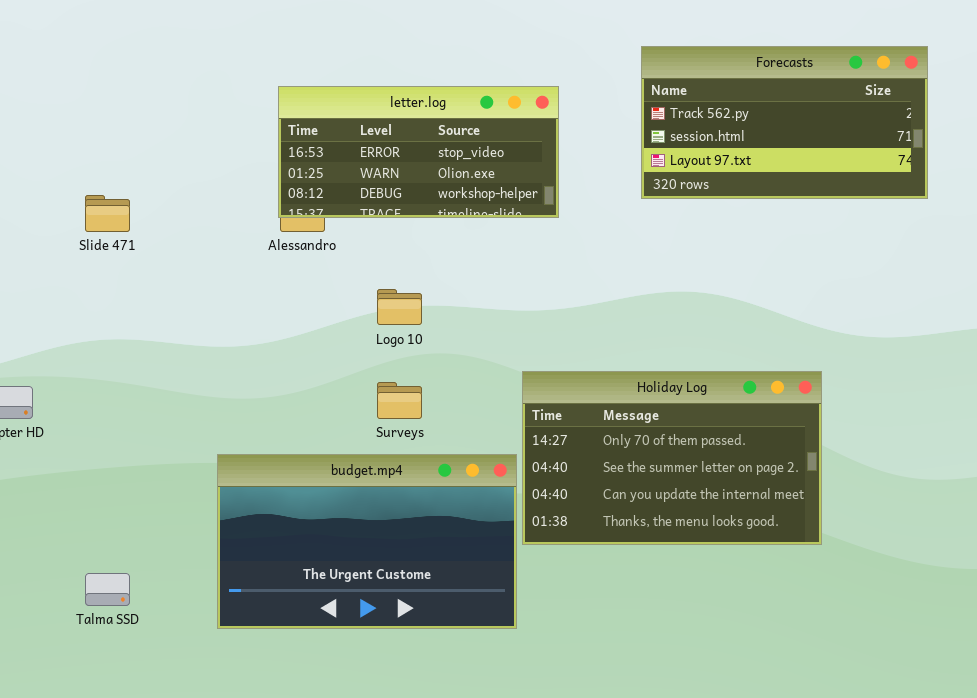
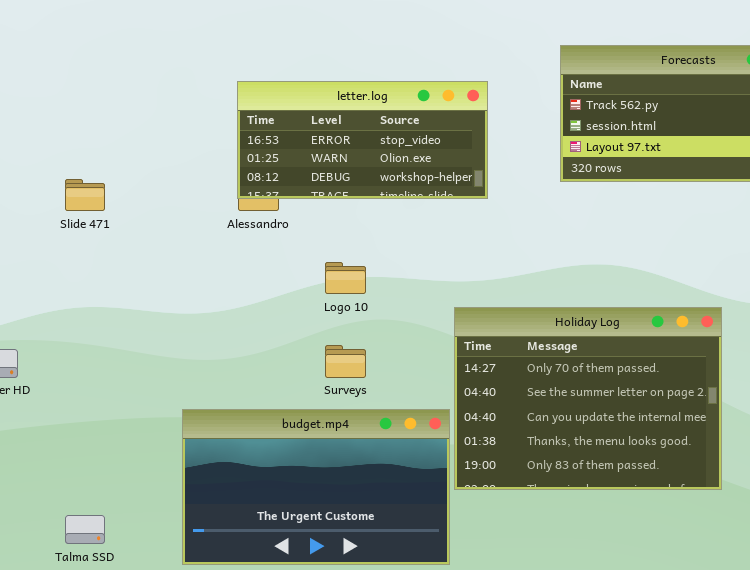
Holiday Log: [522,371,822,545] -> [454,307,722,490], resized

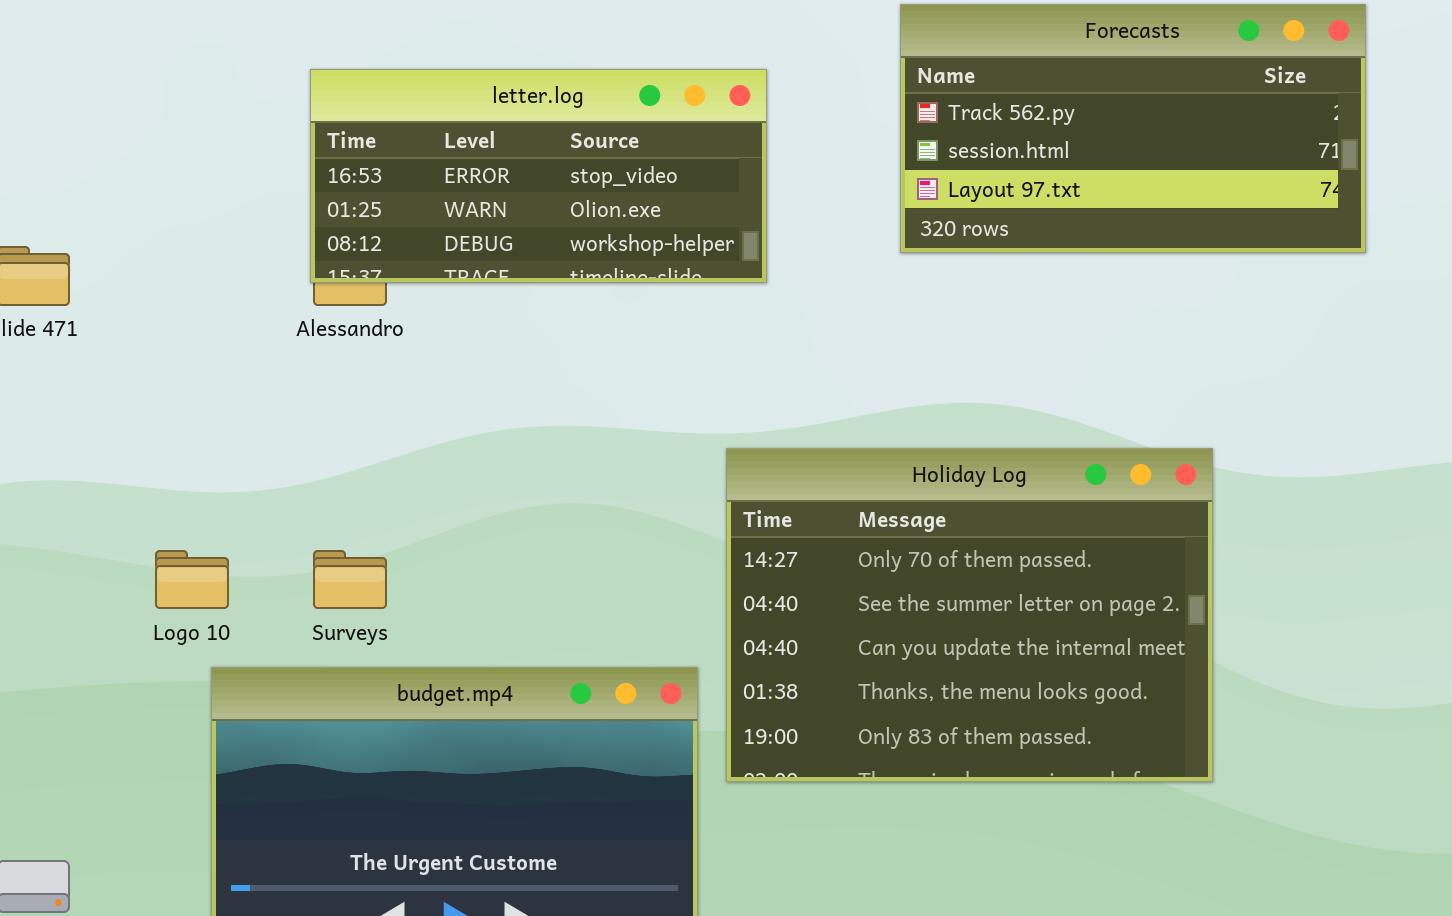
Logo 10: [325,262,366,294] -> [155,550,229,609], moved
Holiday Log: [454,307,722,490] -> [726,448,1213,782], moved
Surveys: [325,345,366,378] -> [313,550,387,609], moved

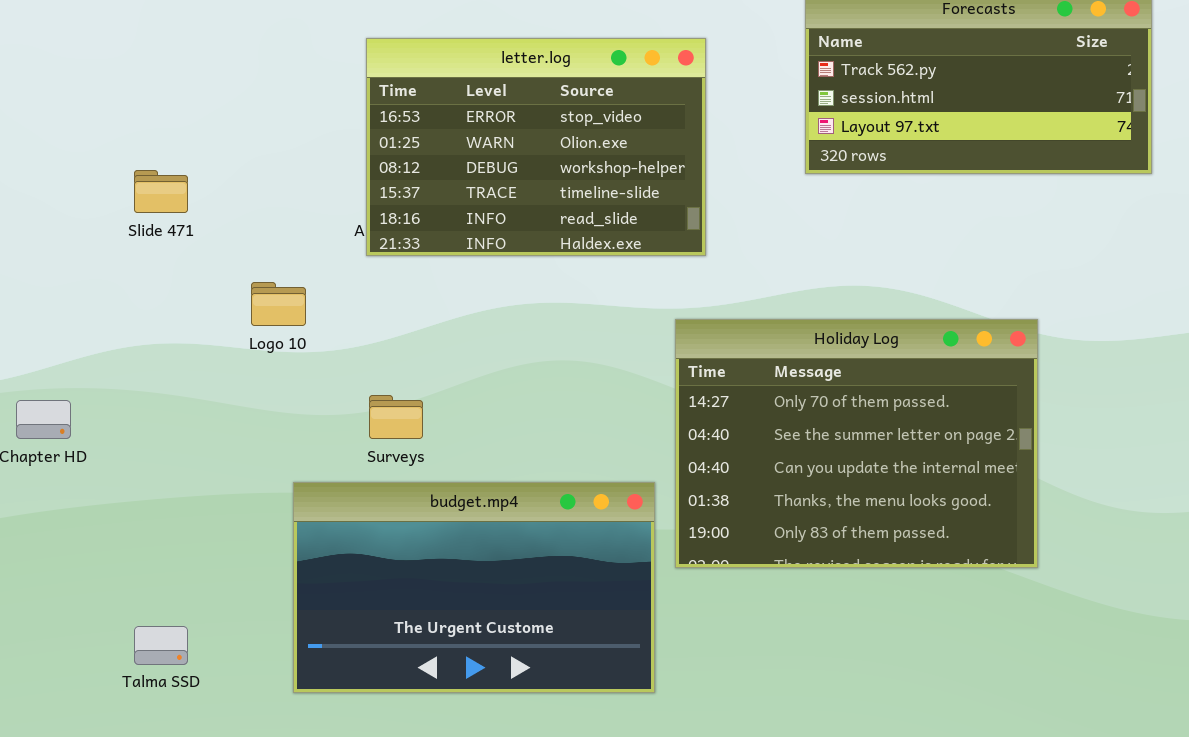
letter.log: [310,69,767,283] -> [366,38,706,256], resized
Logo 10: [155,550,229,609] -> [251,282,306,326], moved

